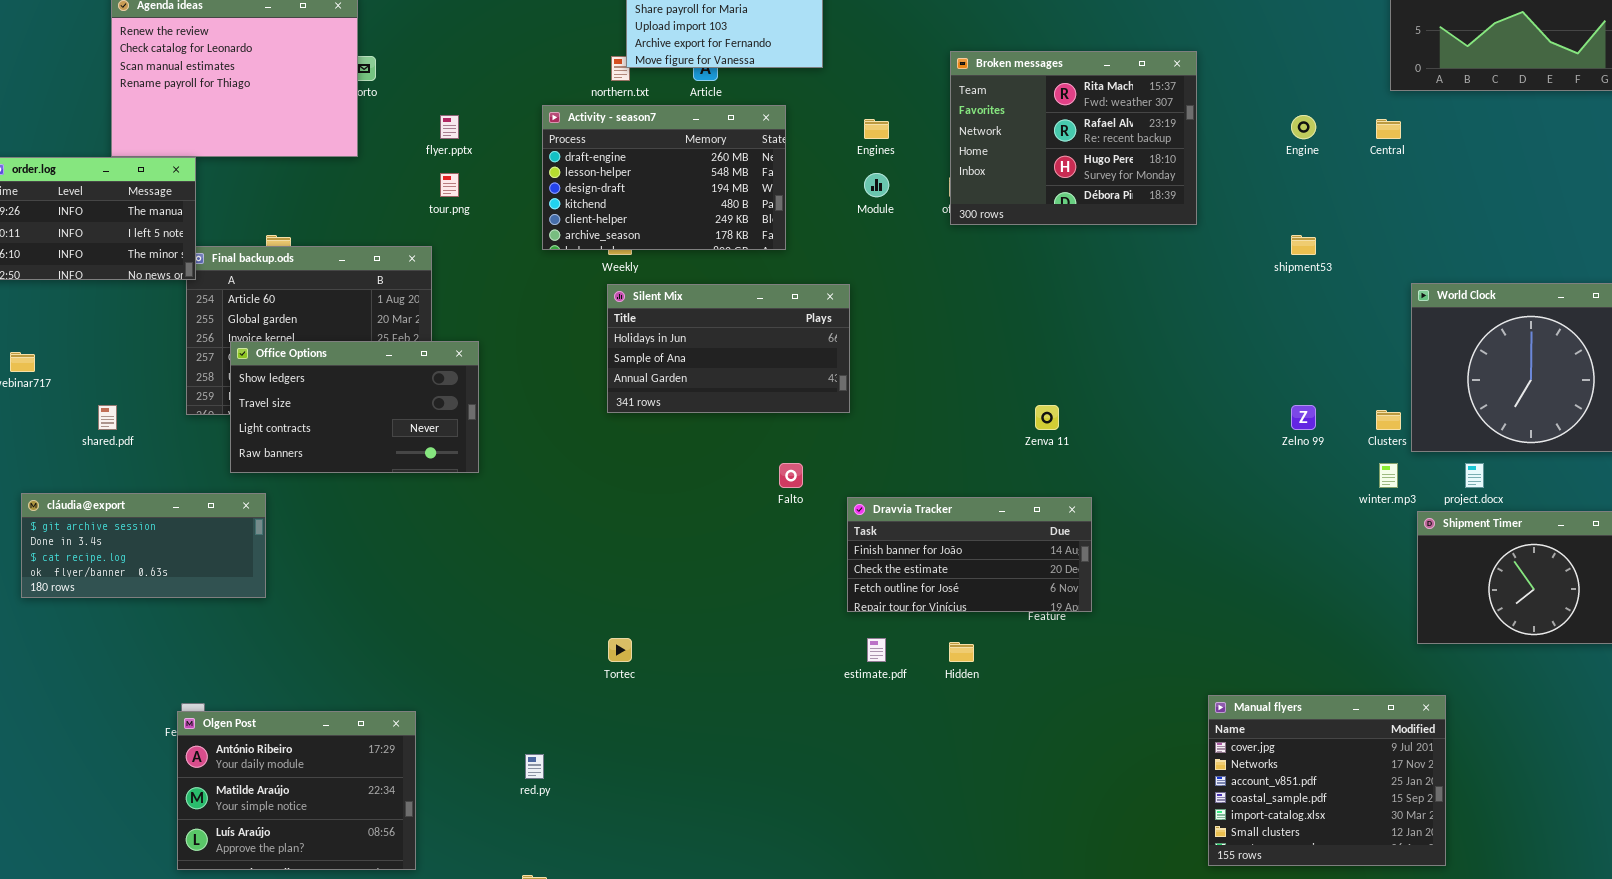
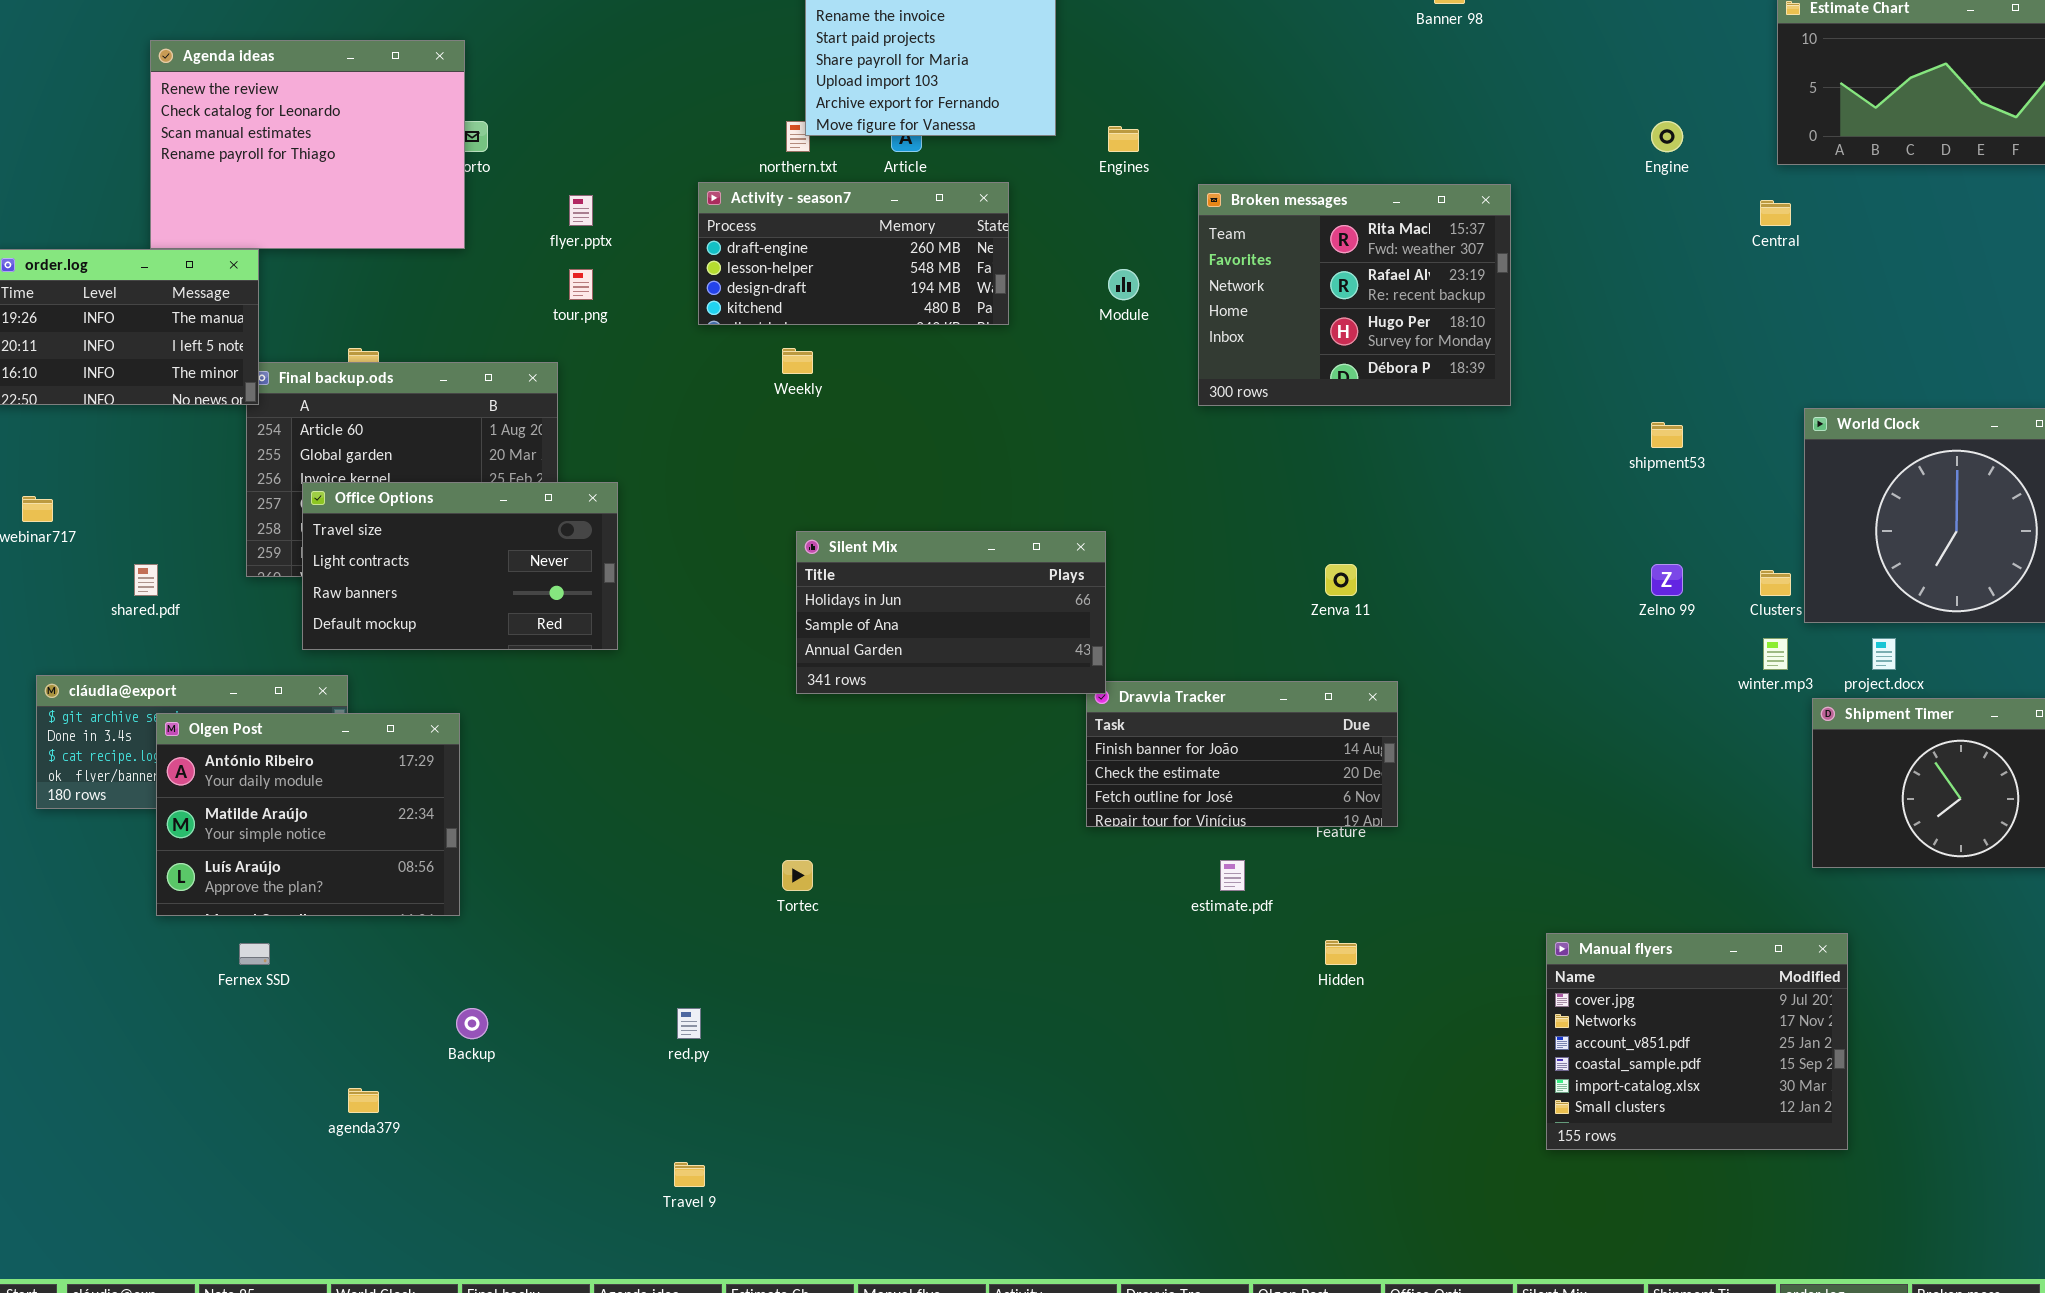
Broken messages: [950,51,1197,225] -> [1198,184,1511,406], moved
Activity - season7: [542,105,786,250] -> [698,182,1009,325], resized
Engine: [1291,115,1316,139] -> [1651,121,1683,152], moved
Engines: [864,119,889,139] -> [1108,126,1139,152], moved
shipment53: [1291,235,1316,255] -> [1651,422,1683,448], moved
Silent Mix: [607,284,850,413] -> [796,531,1106,694], moved
Office Options: [230,341,479,473] -> [302,482,618,650], scrolled down 1 row
estimate.pdf: [867,638,886,662] -> [1220,860,1245,891], moved
Hidden: [949,642,974,662] -> [1325,940,1357,965], moved
Olgen Post: [177,711,416,870] -> [156,713,460,916], moved

